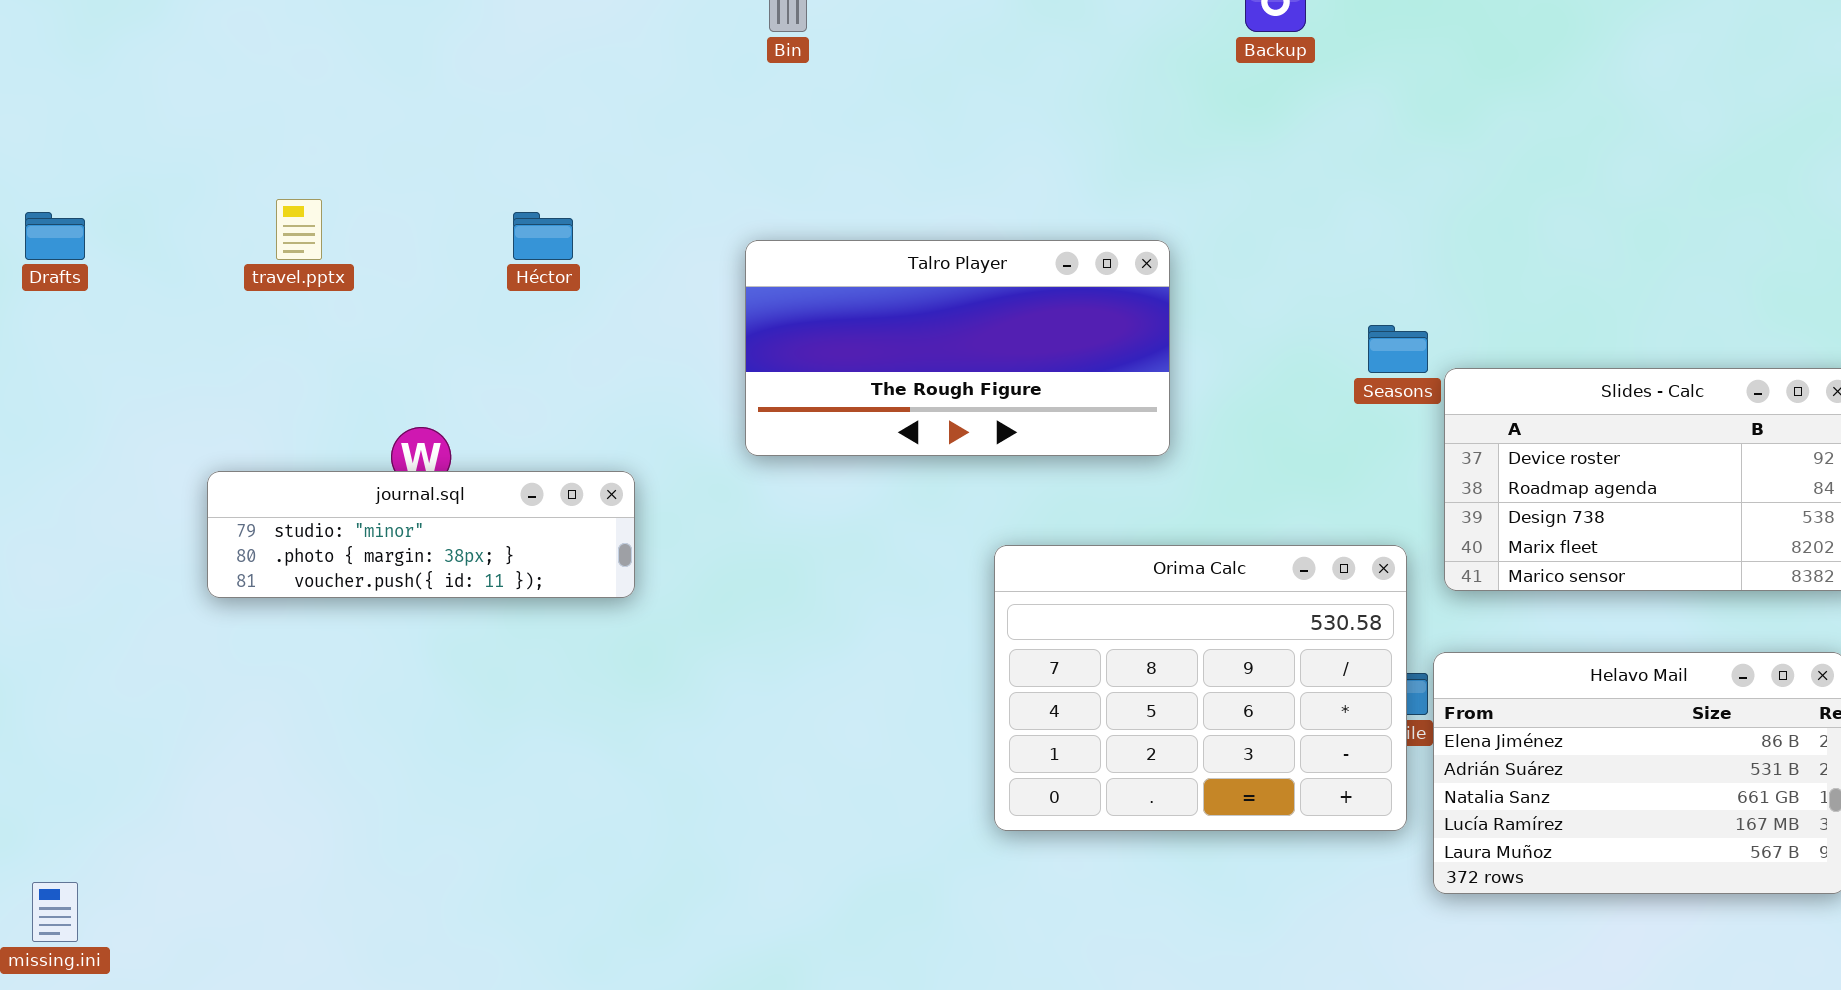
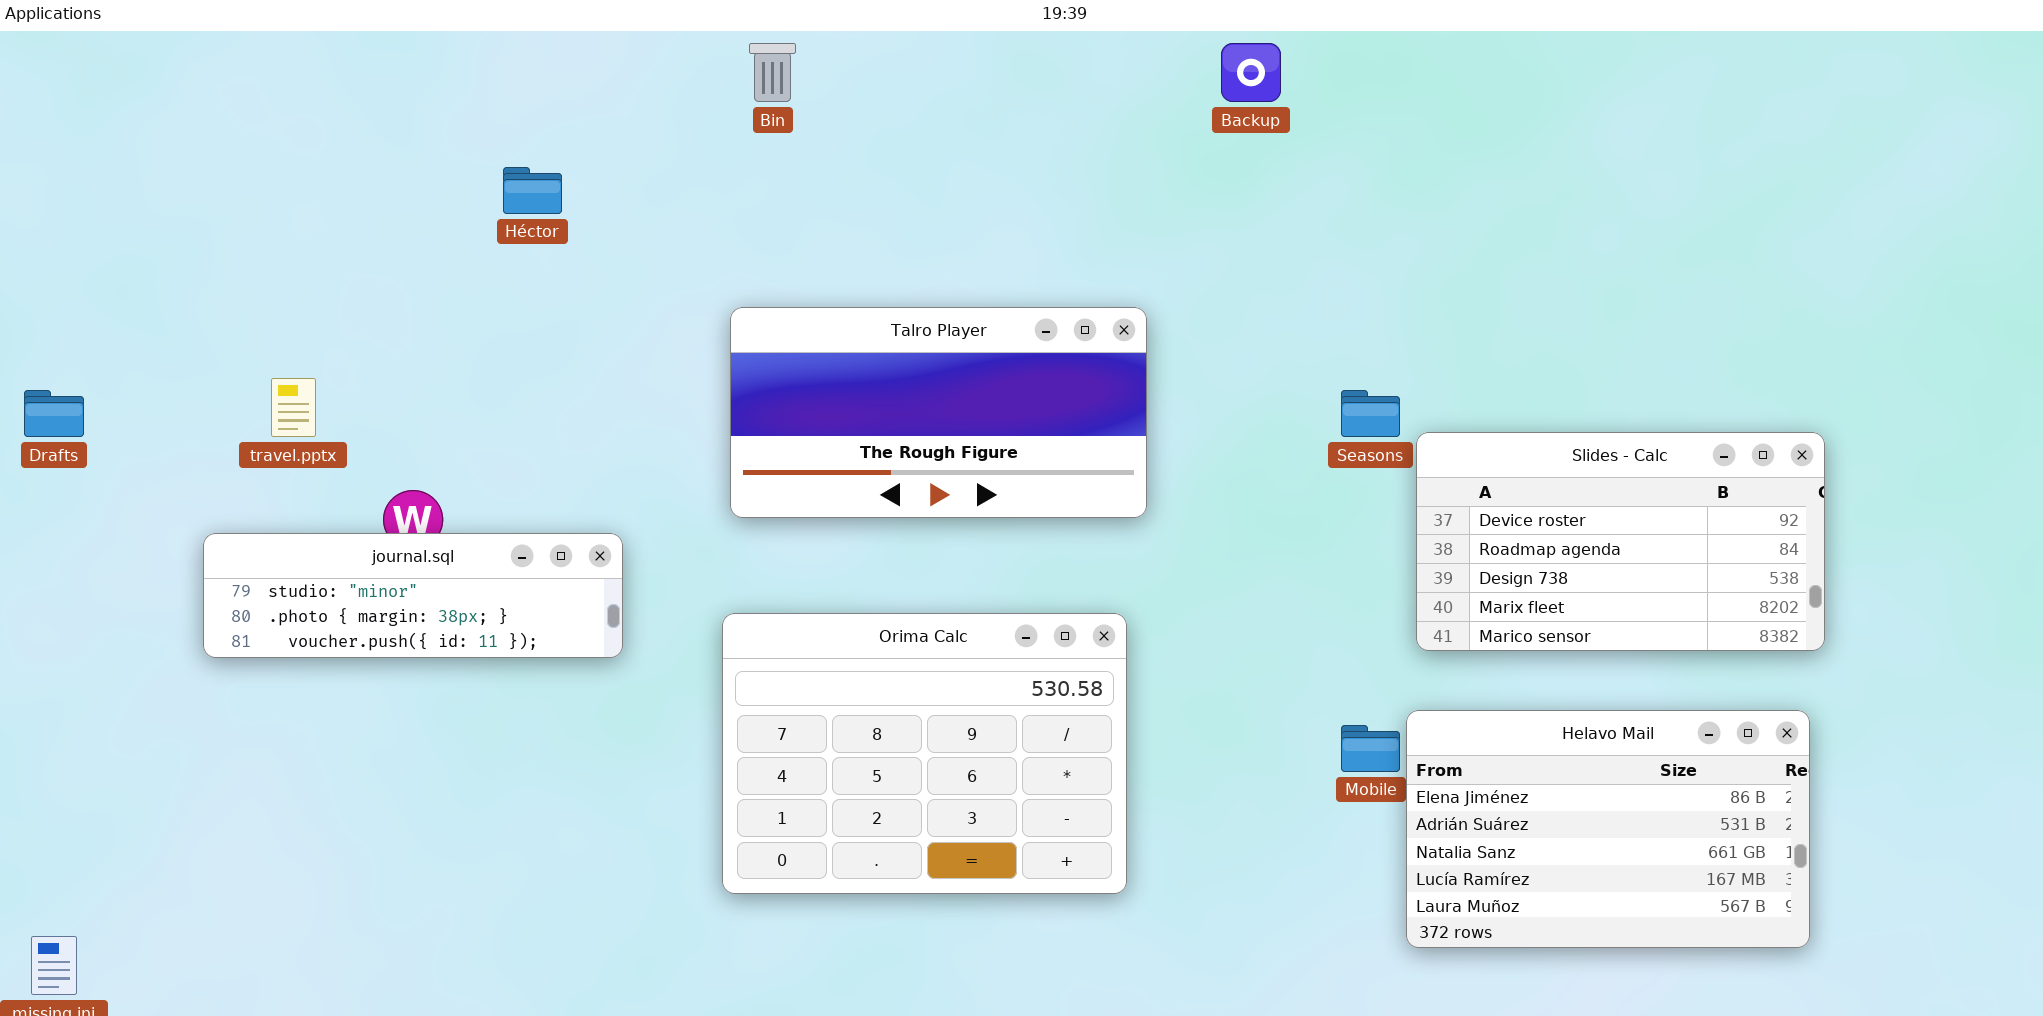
travel.pptx: [276,199,322,260] -> [271,378,316,437], moved
Drafts: [25,212,85,260] -> [24,390,84,437], moved
Héctor: [513,212,573,260] -> [503,167,562,214], moved
Orima Calc: [994,545,1407,831] -> [722,613,1127,894], moved

